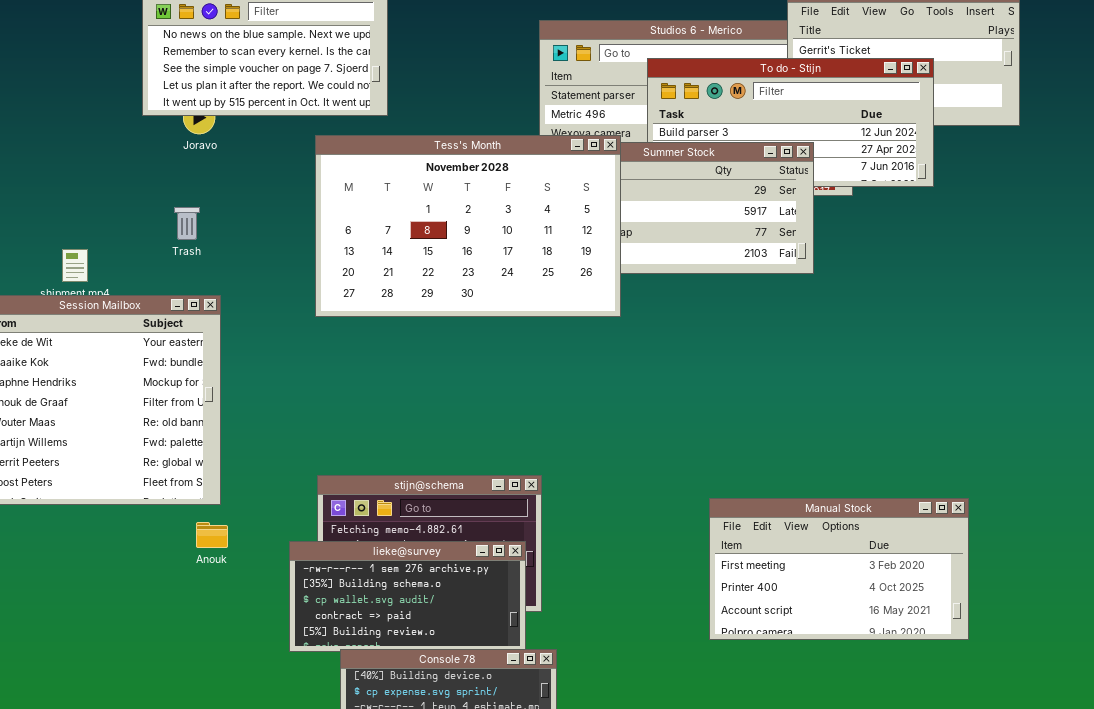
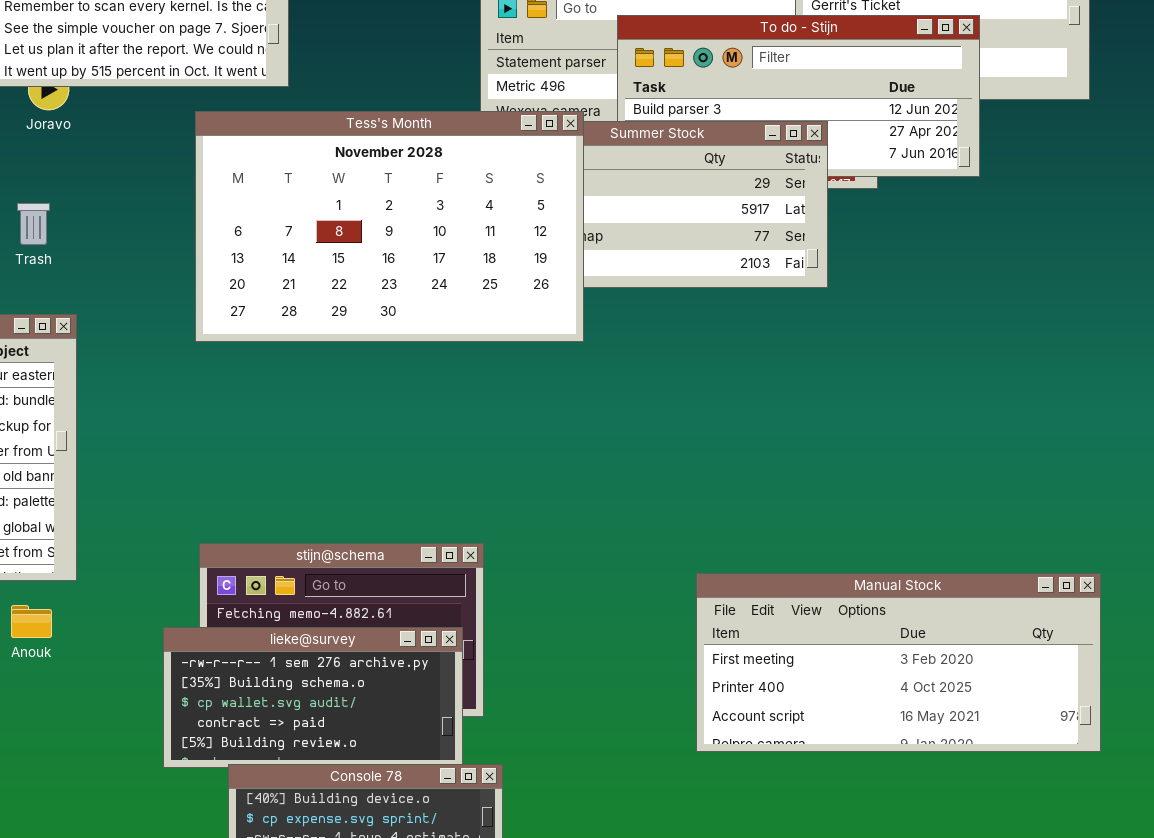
Manual Stock: [709,498,969,640] -> [696,573,1101,752], resized
Anouk: [196,522,228,548] -> [11,605,52,638], moved

